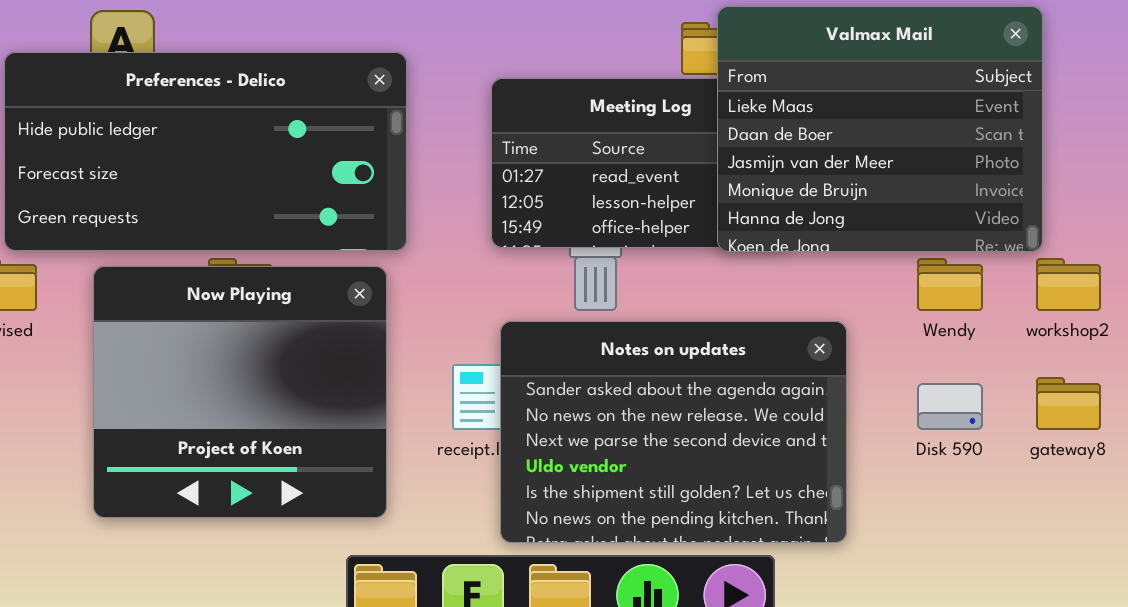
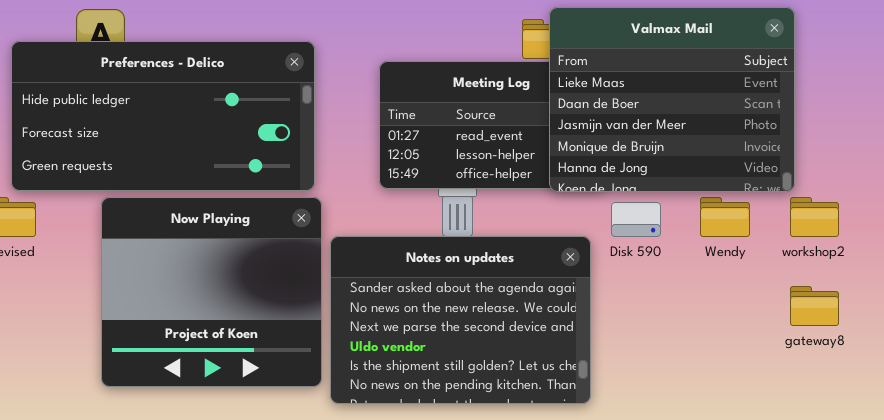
Now Playing: [93,266,387,518] -> [101,197,322,387], moved
Notes on updates: [500,321,847,543] -> [330,236,591,404], moved
Disk 590: [917,383,983,430] -> [611,202,661,237], moved

